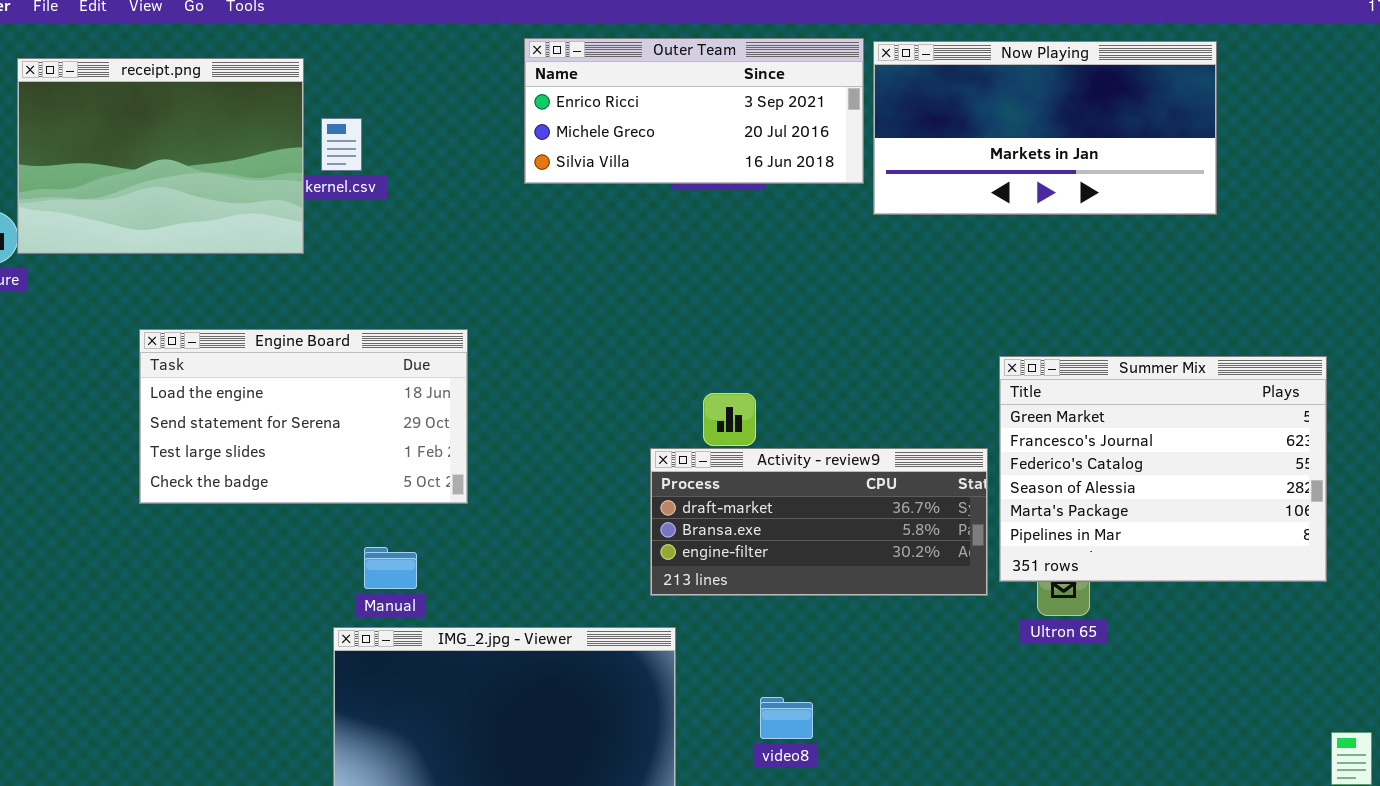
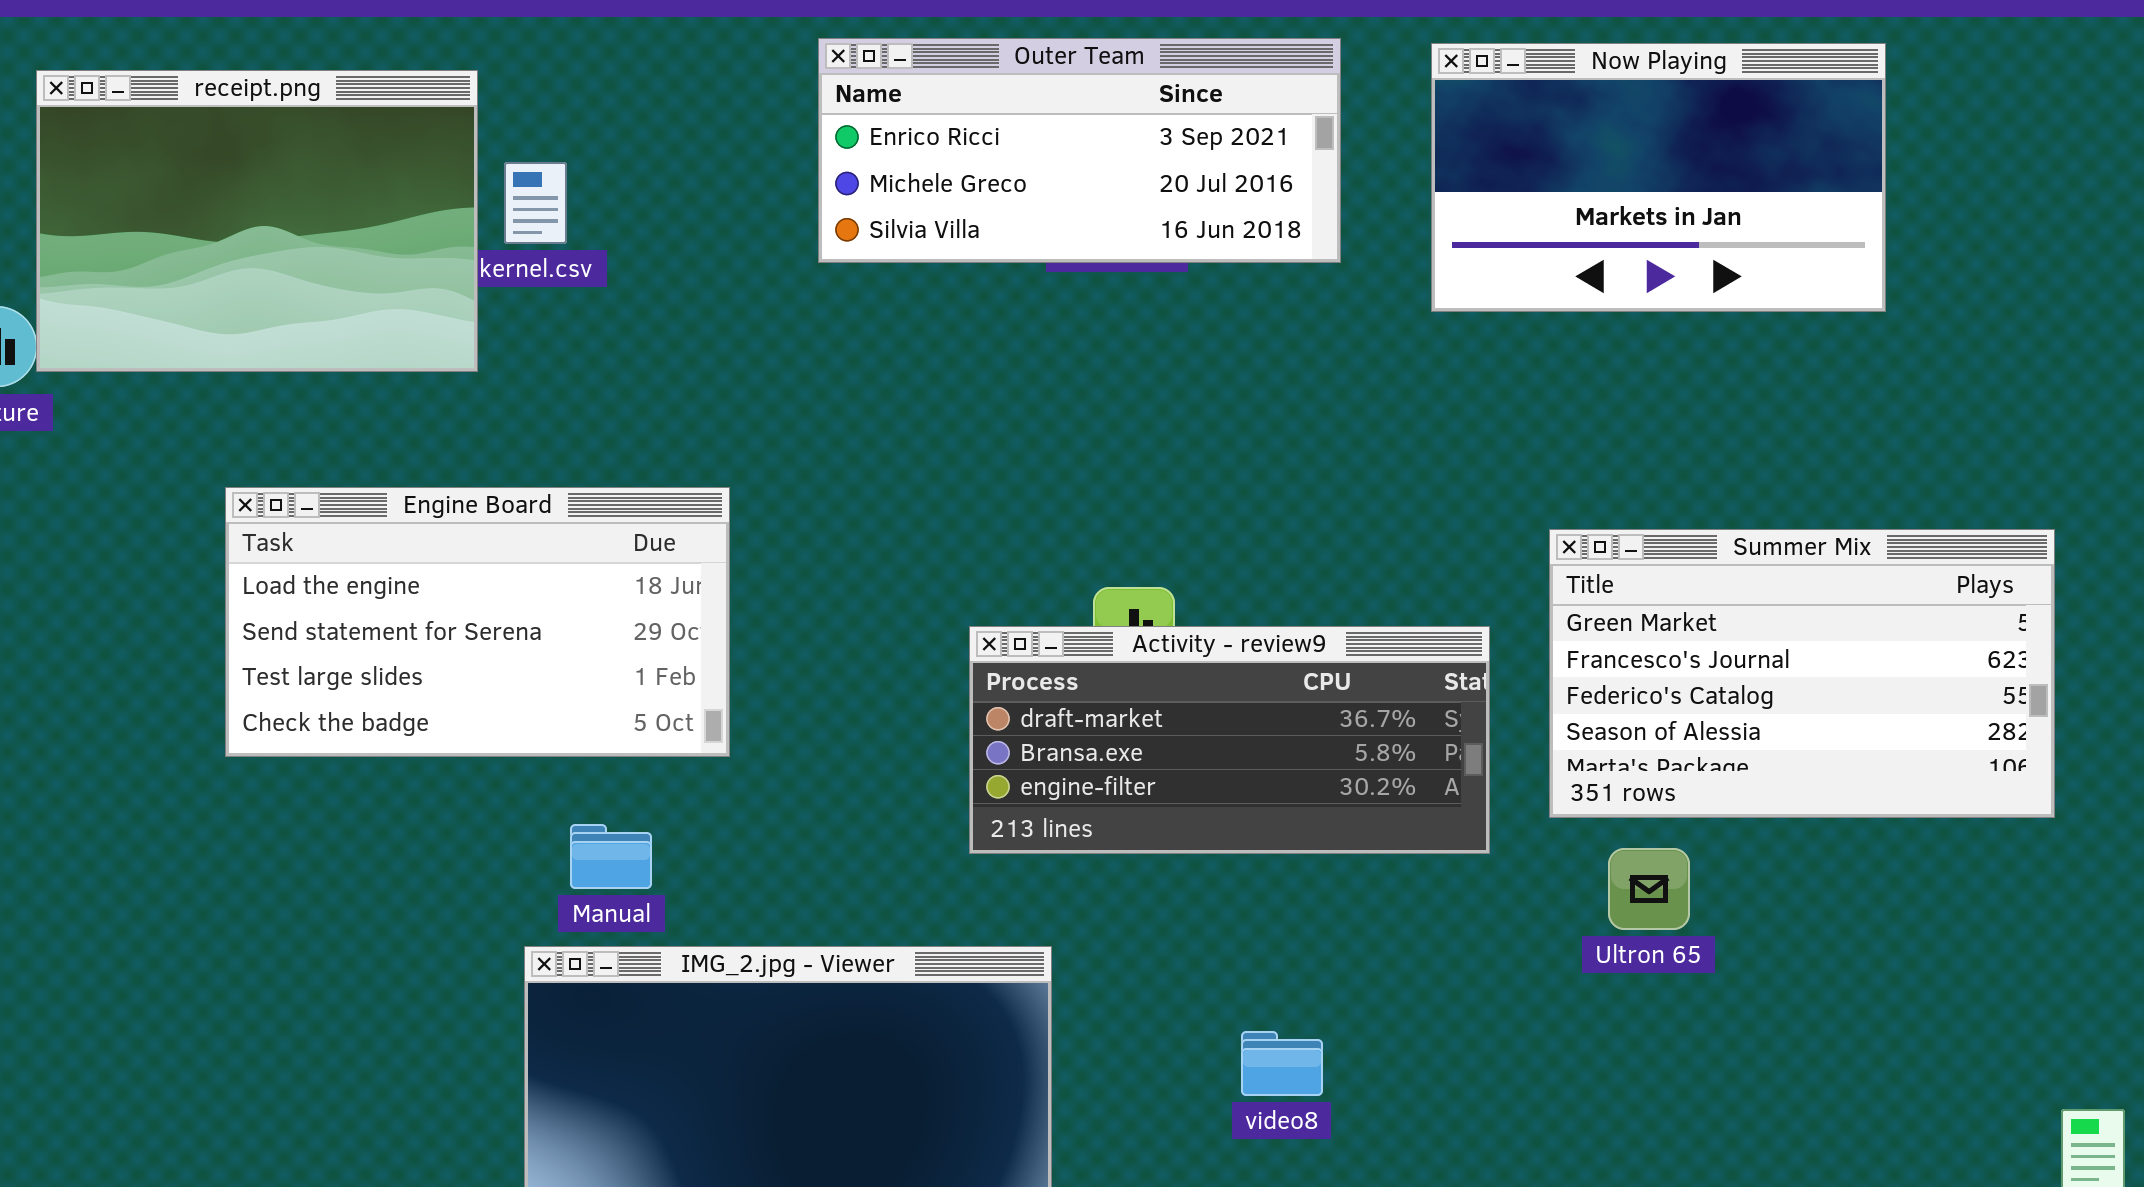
Now Playing: [873,41,1217,215] -> [1431,43,1886,312], resized
Summer Mix: [999,356,1327,582] -> [1549,529,2055,818], resized
Activity - review9: [650,448,988,596] -> [969,626,1490,854], moved
video8: [760,697,813,739] -> [1241,1031,1323,1096], moved

